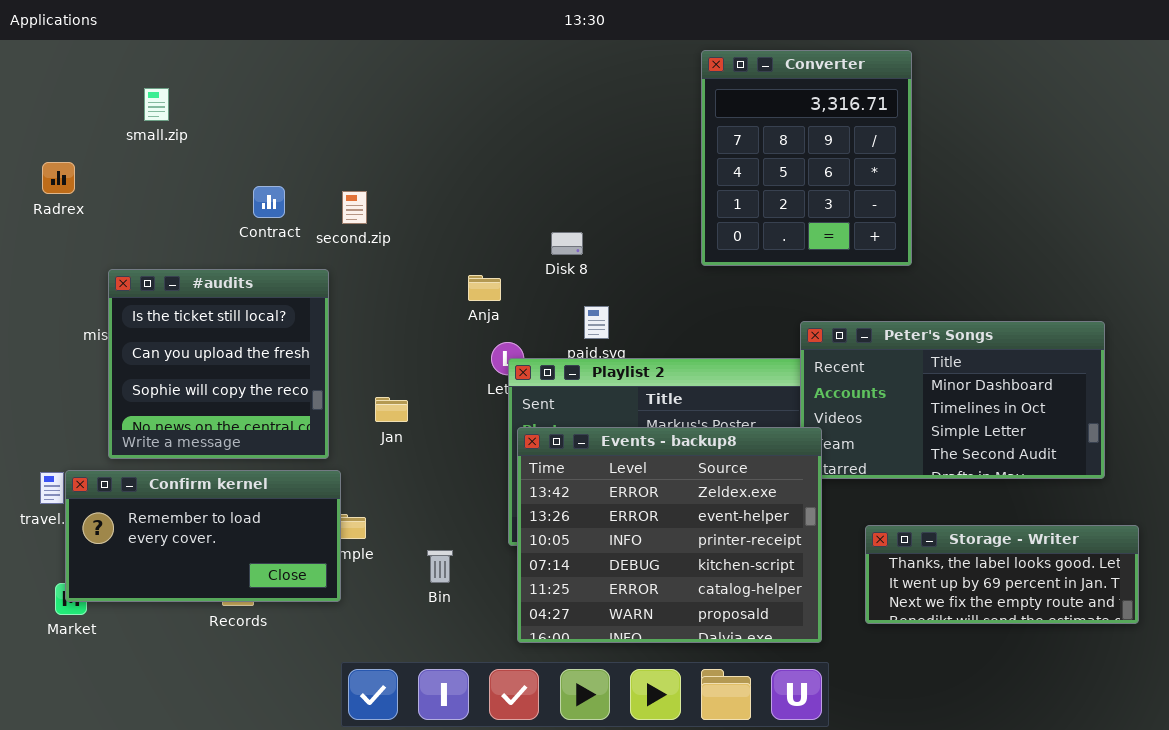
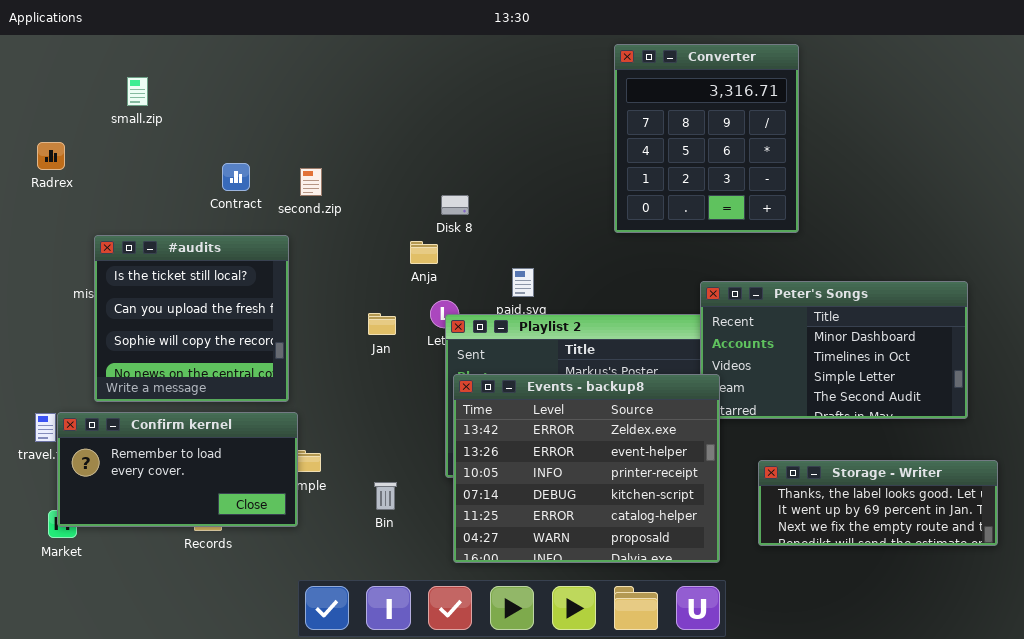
Disk 8: [551,232,583,255] -> [441,195,469,215], moved
Jan: [375,397,408,422] -> [368,313,396,335], moved

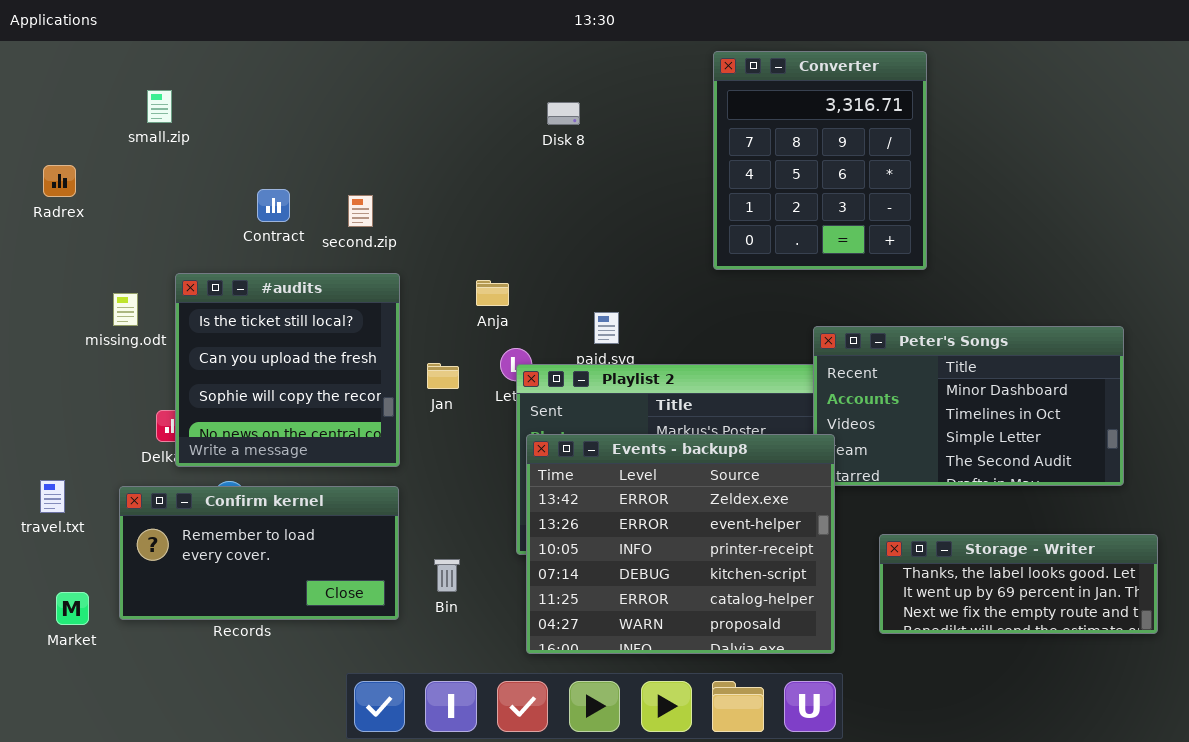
Disk 8: [441,195,469,215] -> [547,102,580,125], moved
#audits: [94,235,289,402] -> [175,273,400,467], moved
Confirm kernel: [57,412,298,527] -> [119,486,399,620], moved

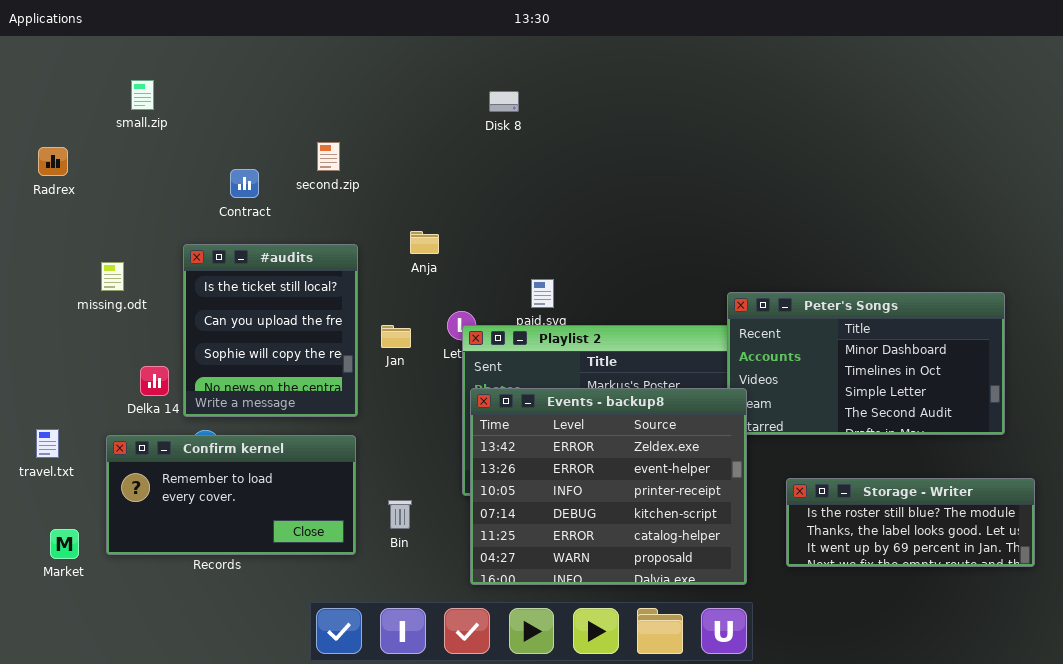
Converter: [713,51,927,270] -> none, closed
second.zip: [348,195,373,227] -> [317,142,340,171], moved
#audits: [175,273,400,467] -> [183,244,358,417], resized
Anja: [476,280,509,306] -> [410,231,439,254], moved
Storage - Writer: [879,534,1158,634] -> [786,478,1035,567], scrolled up 1 row

